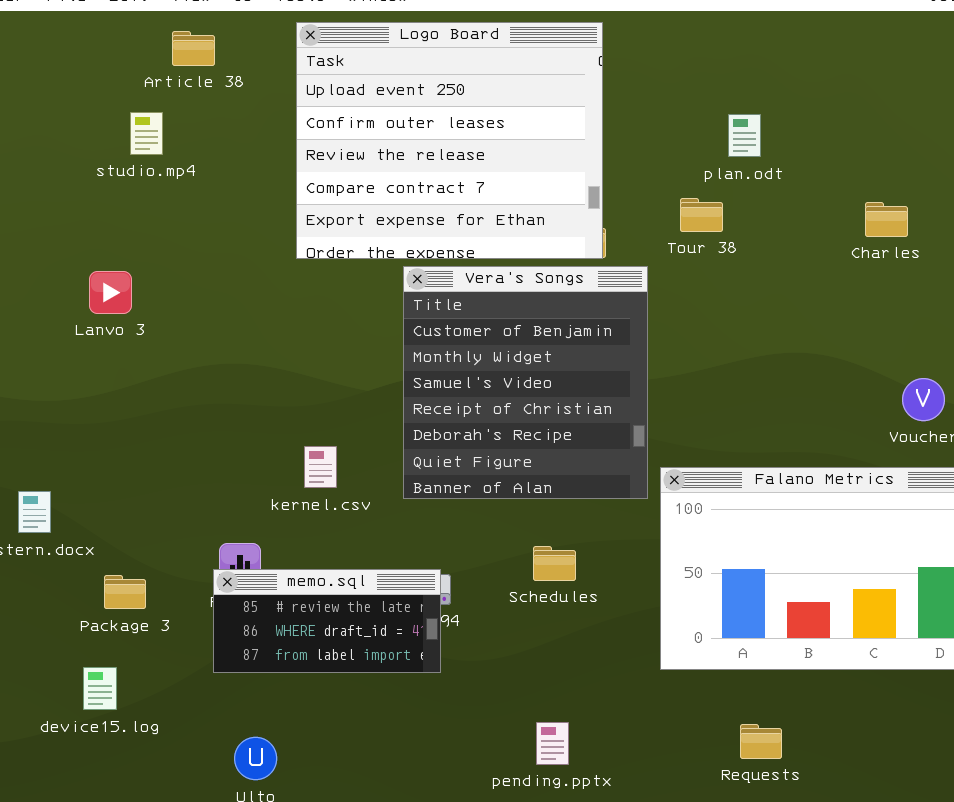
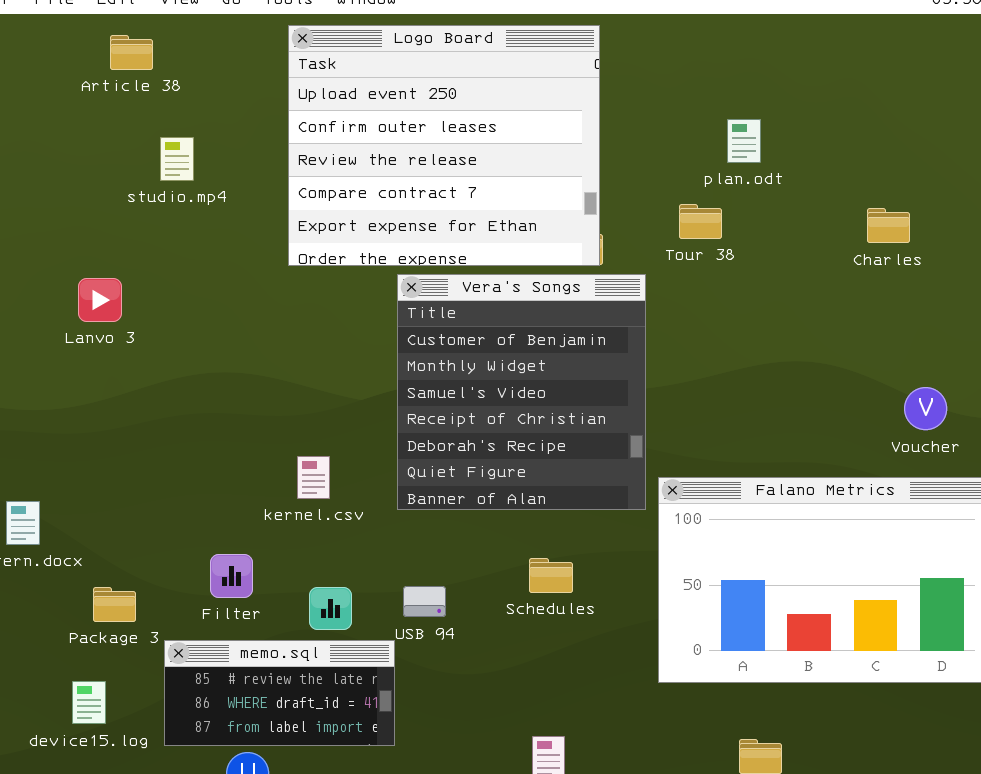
Article 38: [172,31,215,66] -> [110,35,153,70], moved
studio.mp4: [130,112,163,155] -> [160,137,194,181], moved
memo.sql: [213,569,441,673] -> [164,640,395,746], moved

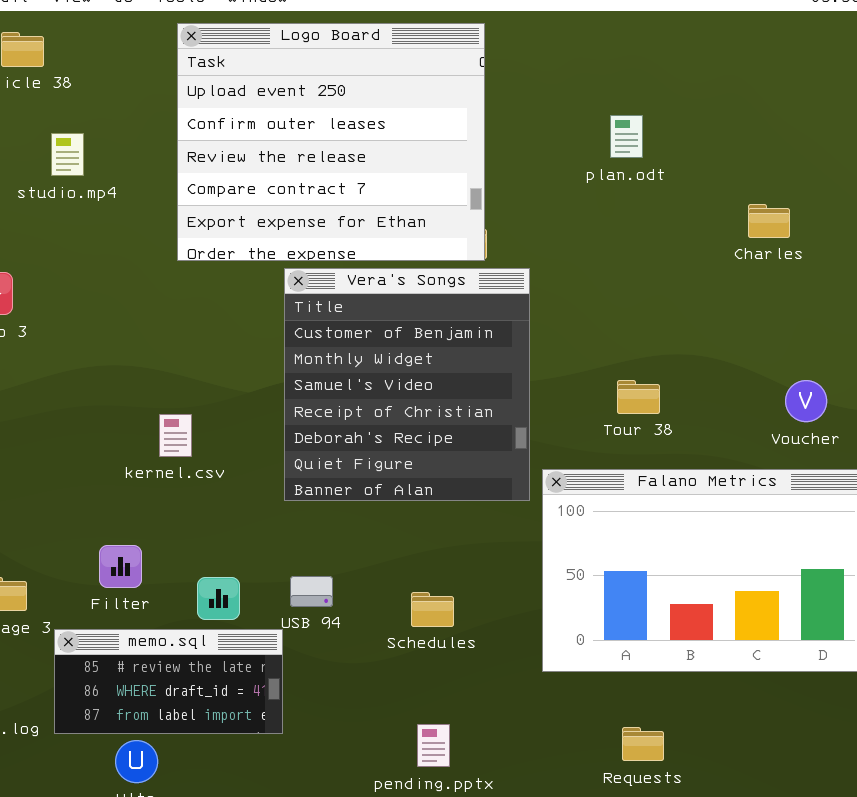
Tour 38: [679,204,722,239] -> [617,380,660,414], moved
kernel.csv: [297,456,330,499] -> [159,414,192,457], moved
Schedules: [529,558,573,593] -> [411,592,454,627], moved

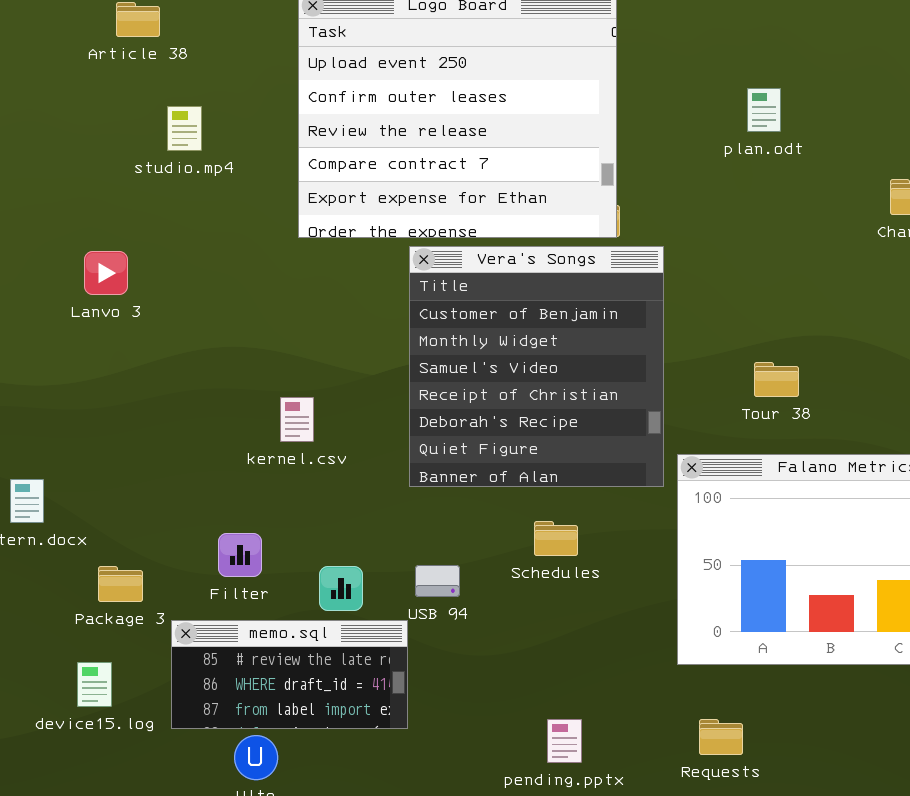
Schedules: [411,592,454,627] -> [534,521,578,556], moved
Requests: [622,727,664,761] -> [699,719,743,755], moved

